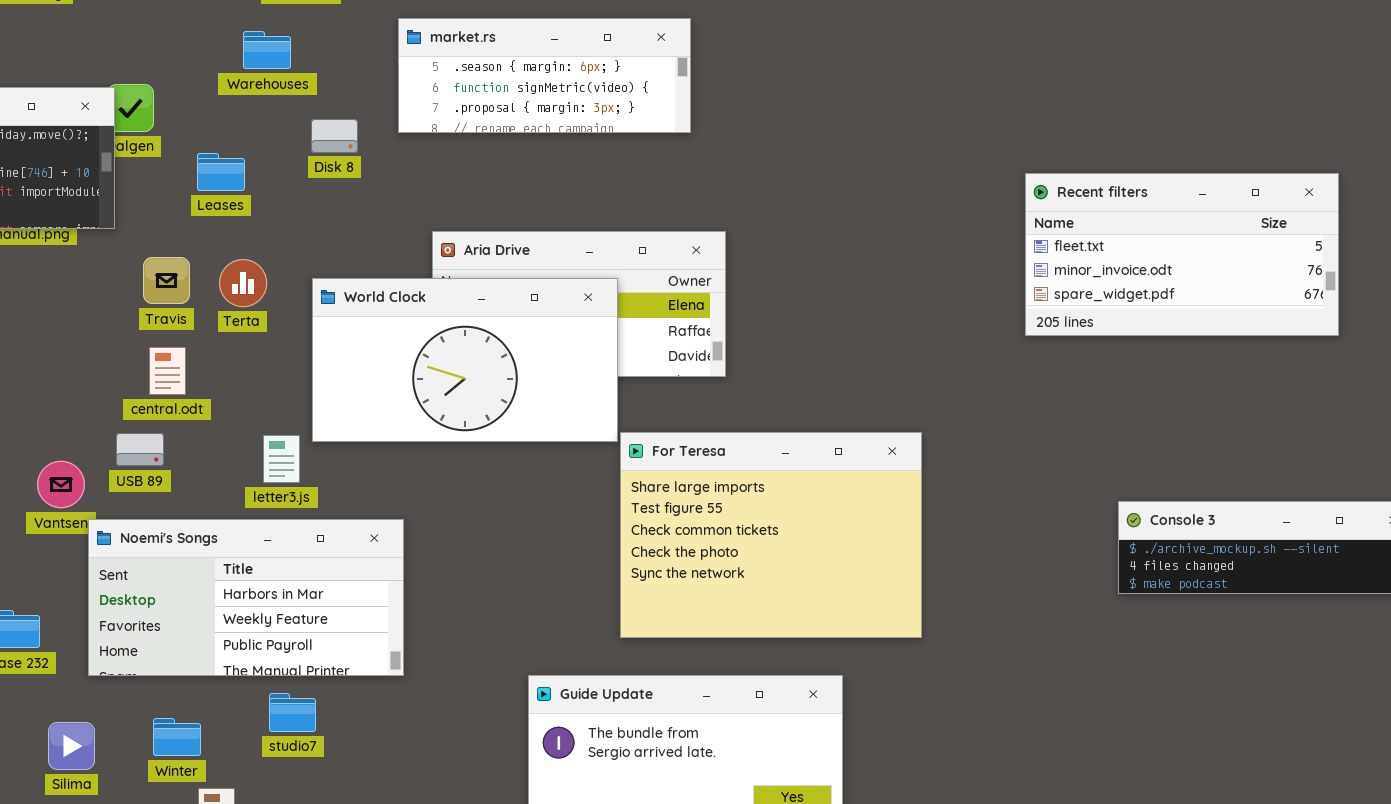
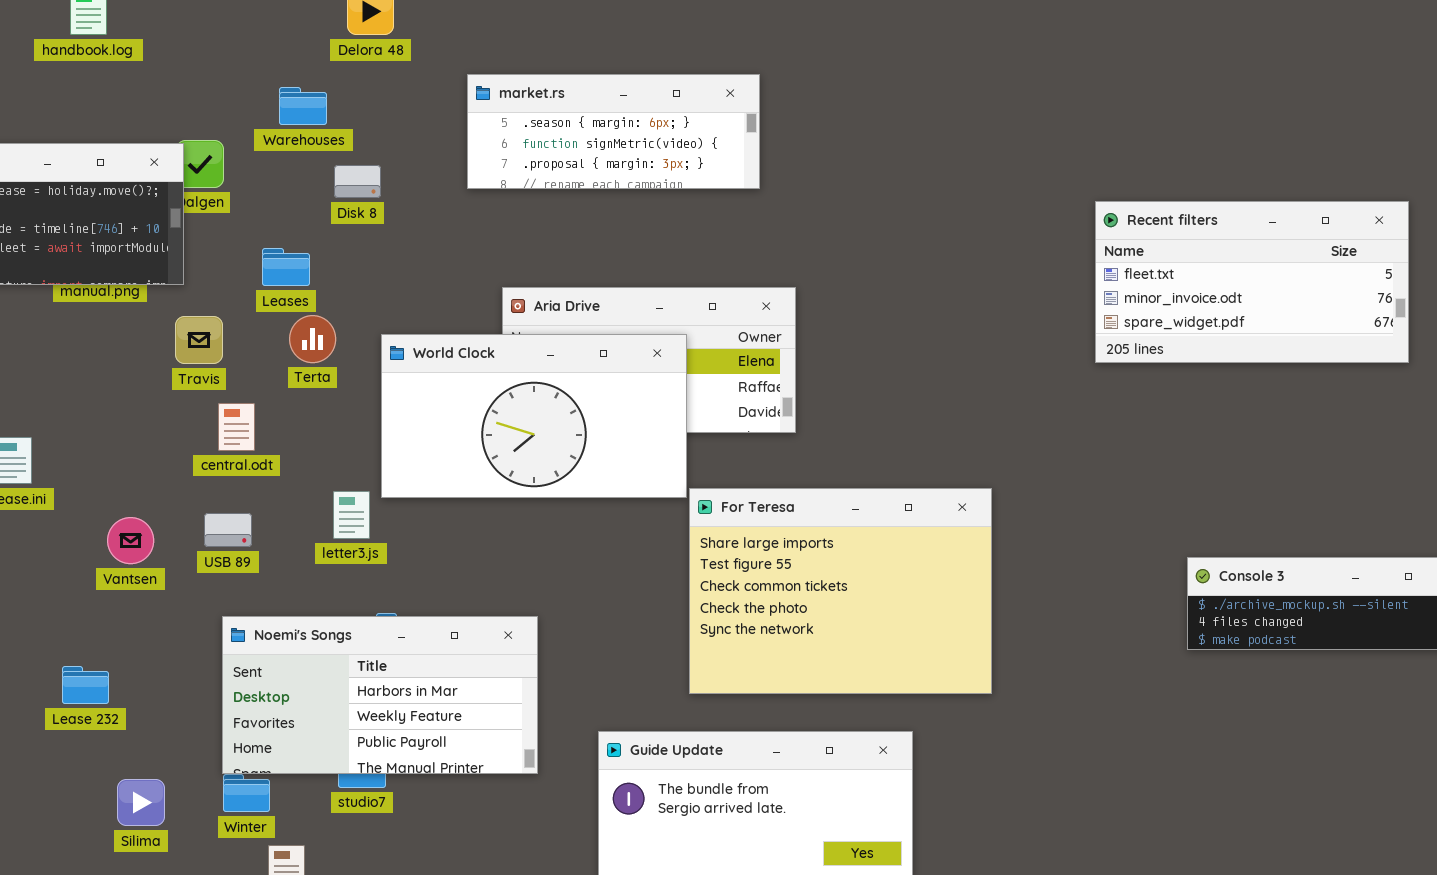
Warehouses: [243,31,291,69] -> [279,87,327,125], moved
Disk 8: [311,119,358,153] -> [334,165,381,198], moved
Leases: [197,153,245,191] -> [262,248,310,286], moved
Recent filters: [1025,173,1339,336] -> [1095,201,1409,363], moved
Travis: [143,257,190,304] -> [175,316,223,364], moved
USB 89: [116,433,164,466] -> [204,513,252,547], moved
Noemi's Songs: [88,519,404,676] -> [222,616,538,774], moved

